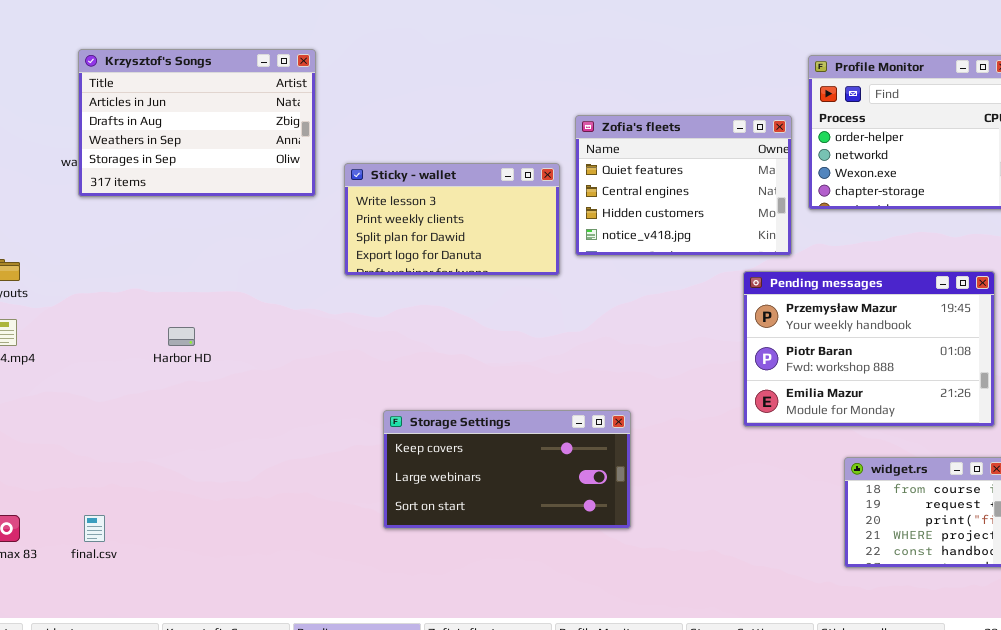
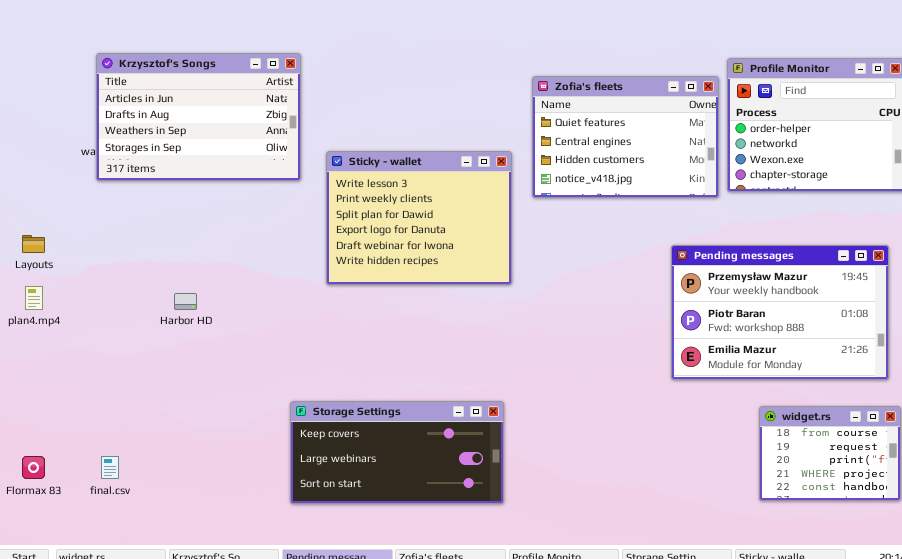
Zofia's fleets: [575,115,792,256] -> [532,76,719,198], moved
Sticky - wallet: [344,163,560,276] -> [326,151,512,285], resized
Storage Settings: [383,410,631,529] -> [290,401,504,504], moved

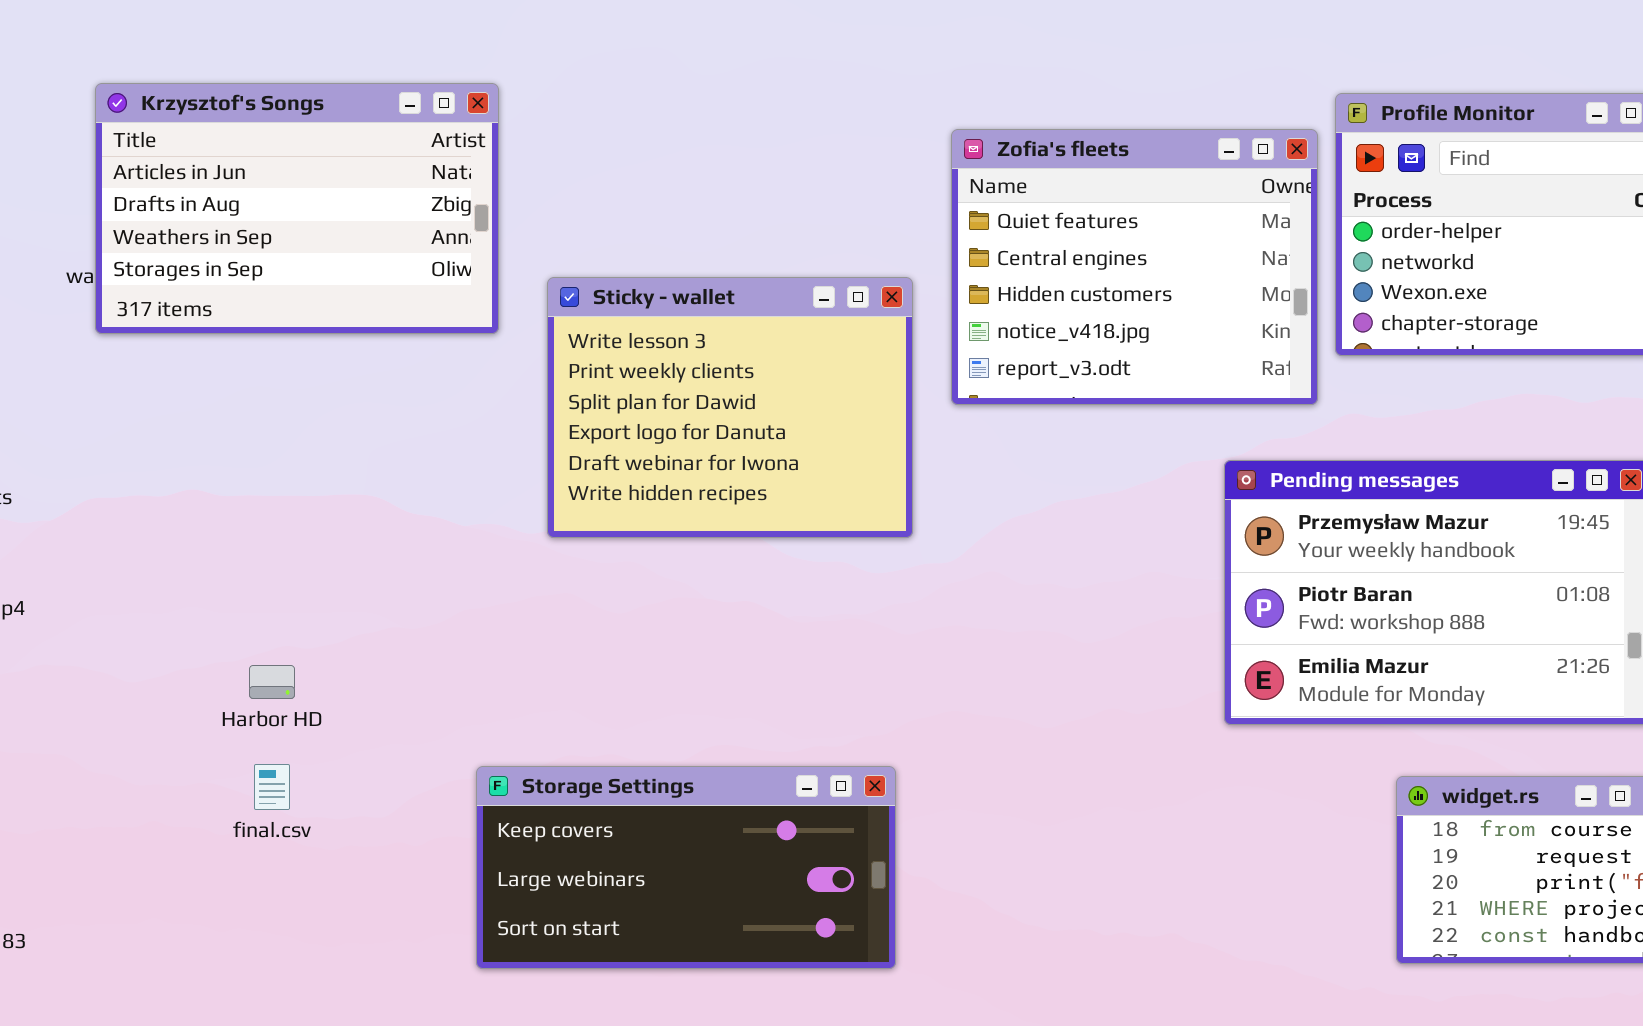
Zofia's fleets: [532,76,719,198] -> [951,129,1318,405], resized
Harbor HD: [174,293,197,310] -> [249,665,295,699], moved
final.csv: [101,456,119,479] -> [254,764,290,810], moved

